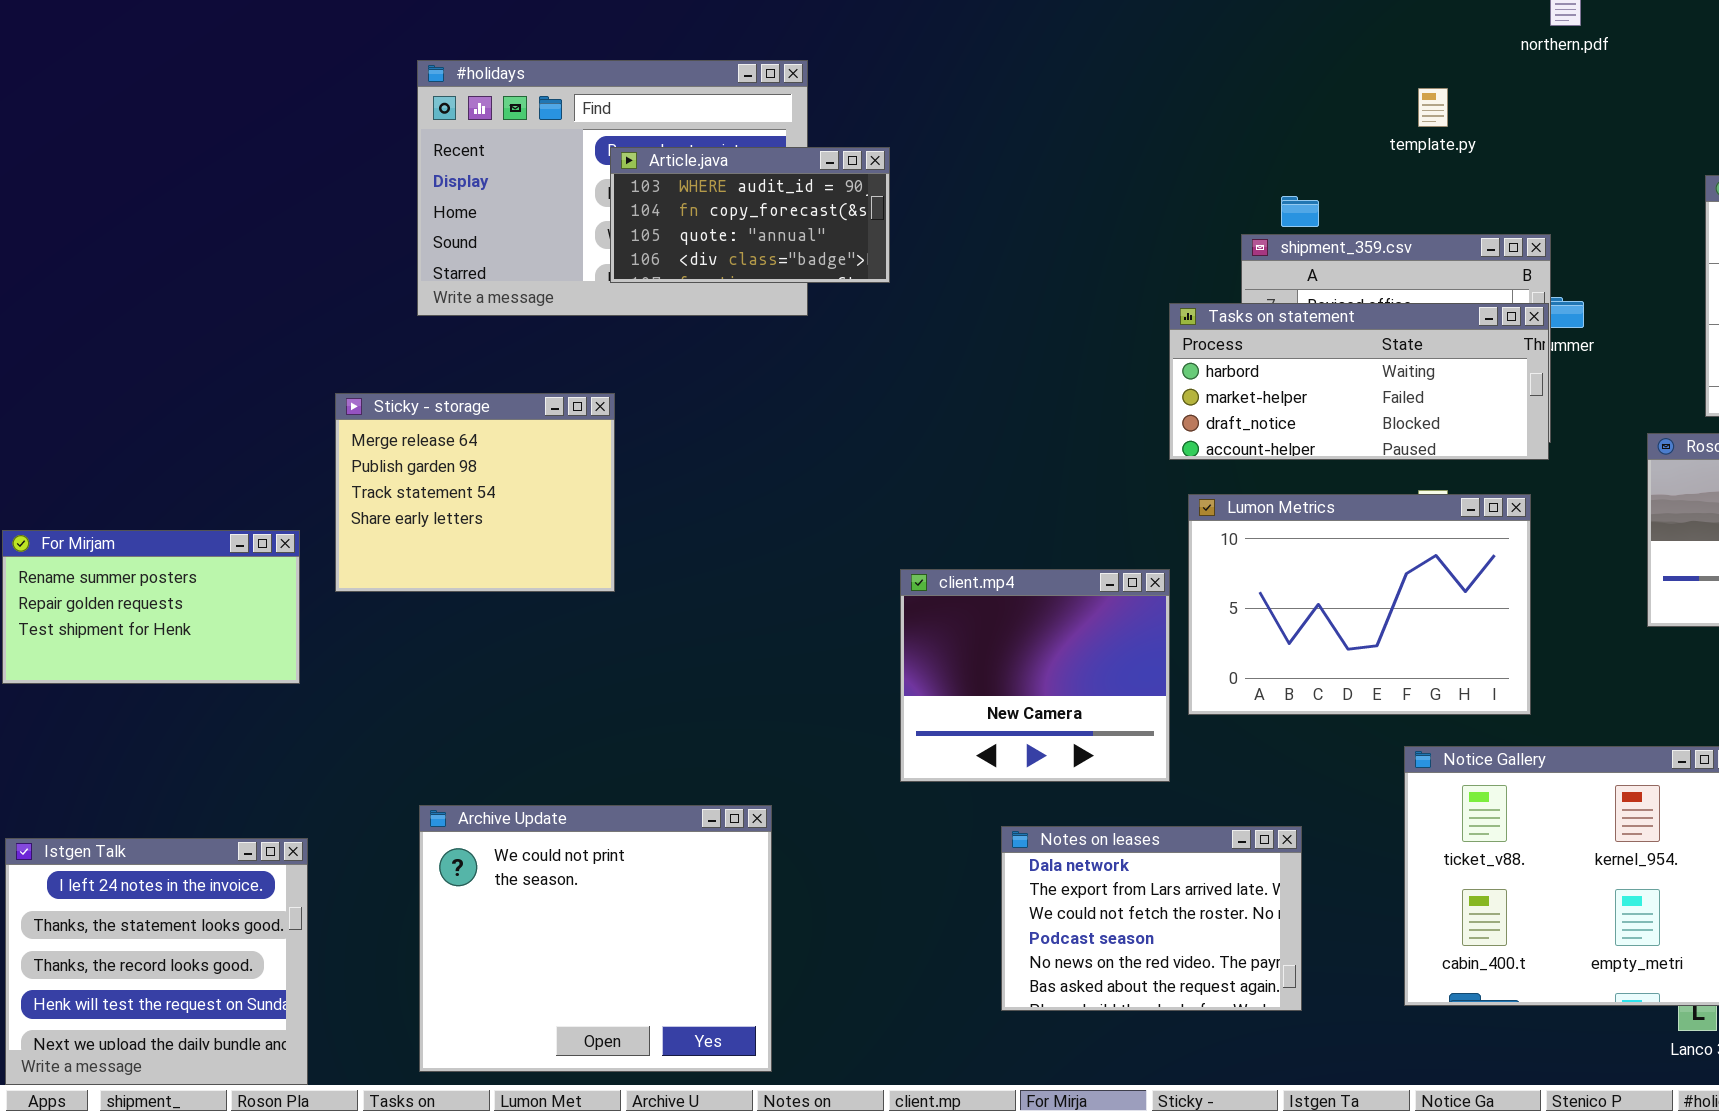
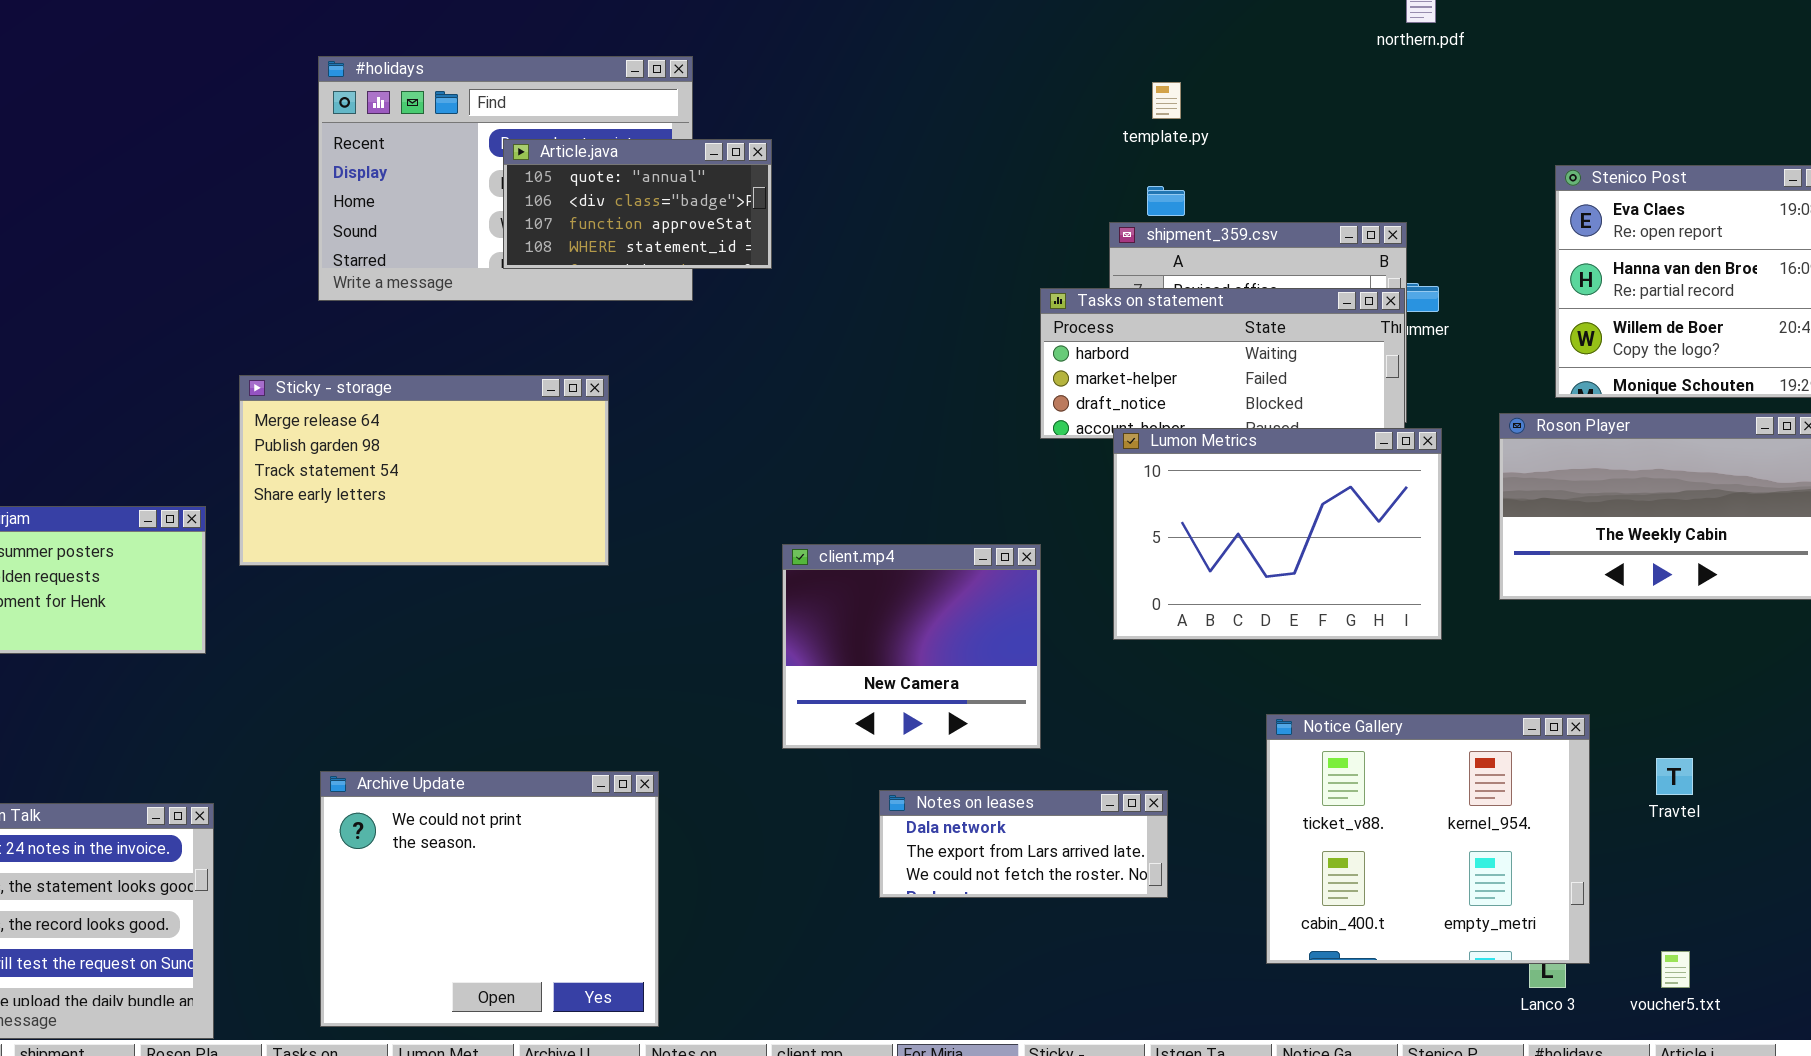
template.py: [1418,88,1448,127] -> [1152,82,1181,119], moved
Article.java: [610,147,890,283] -> [503,139,772,269], scrolled down 2 rows
Sticky - storage: [335,393,615,592] -> [239,375,609,566], resized
Lumon Metrics: [1188,494,1531,715] -> [1113,428,1442,640], moved
Notes on leases: [1001,826,1302,1011] -> [879,790,1168,898], resized

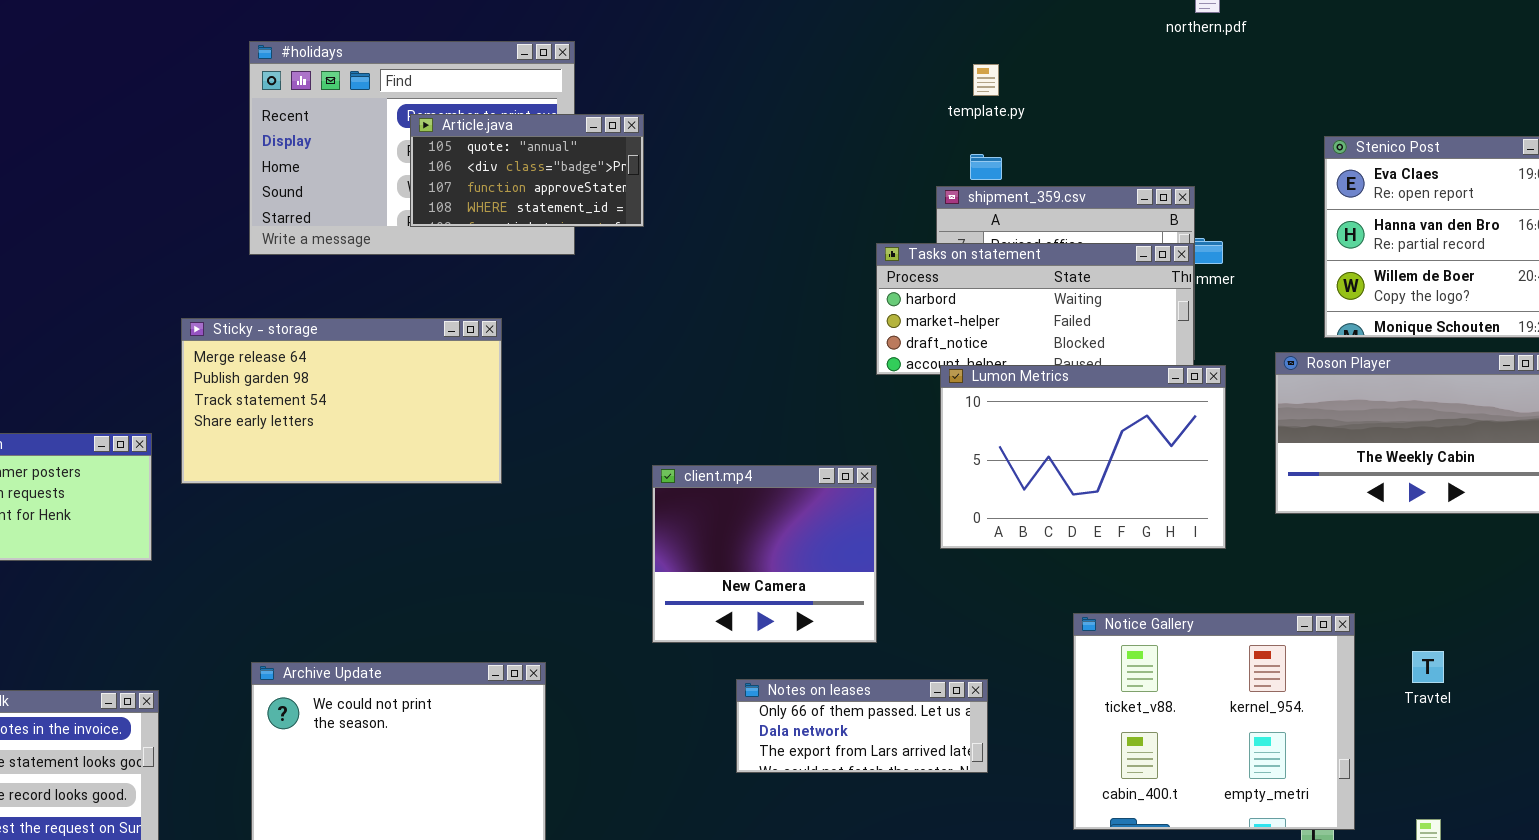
Notes on leases: [879,790,1168,898] -> [736,679,988,773], scrolled up 1 row

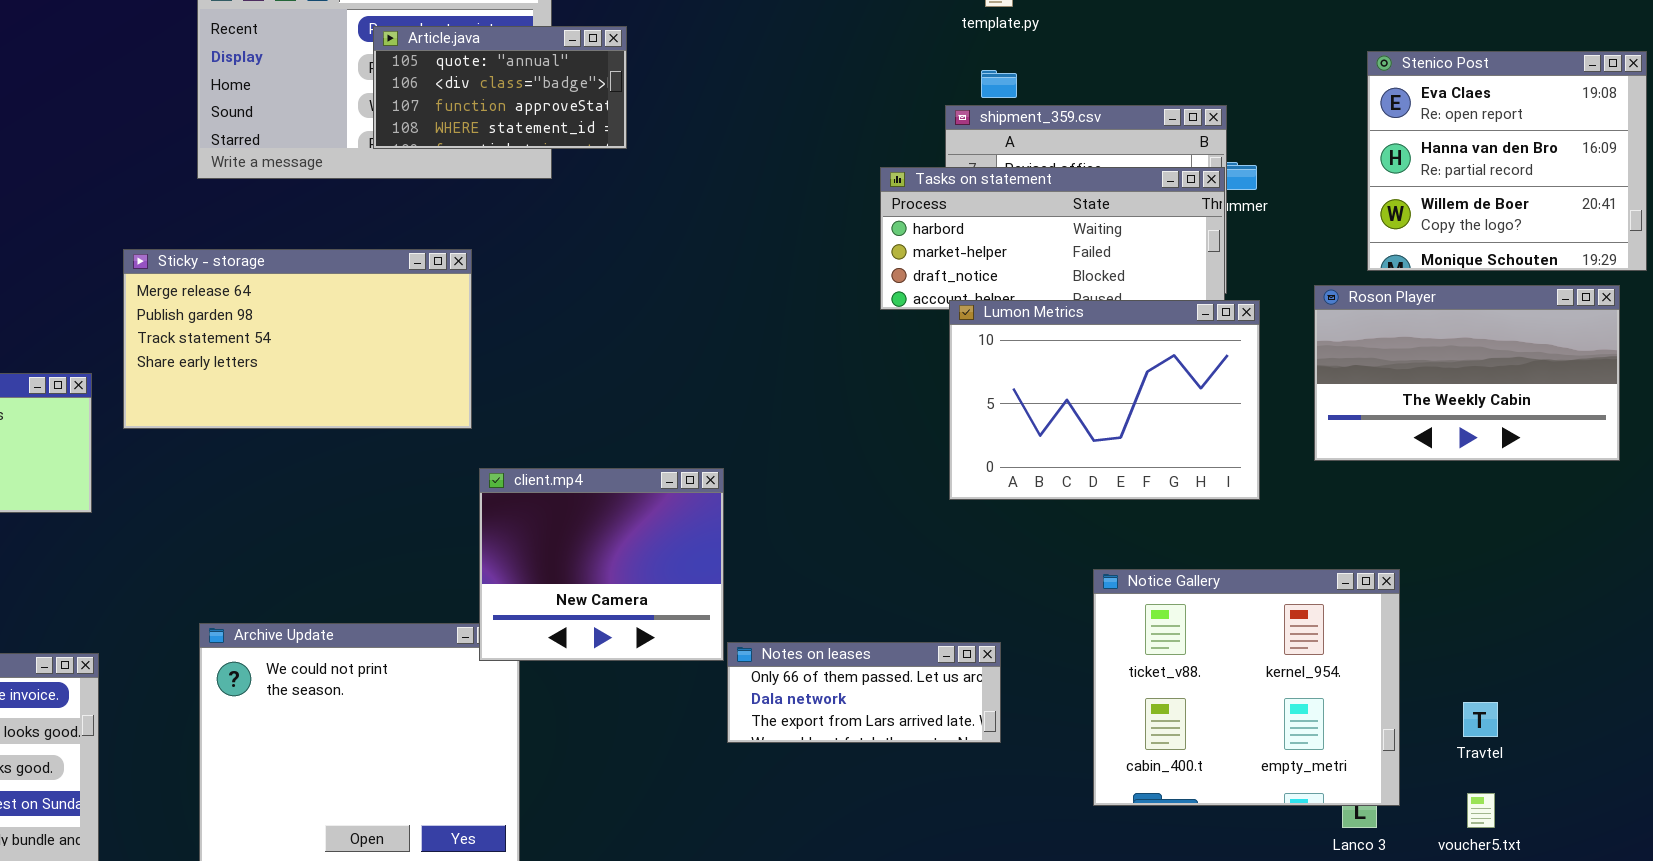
client.mp4: [652,465,877,643] -> [479,468,724,661], moved
Travtel: [1412,651,1444,683] -> [1463,702,1498,737], moved

